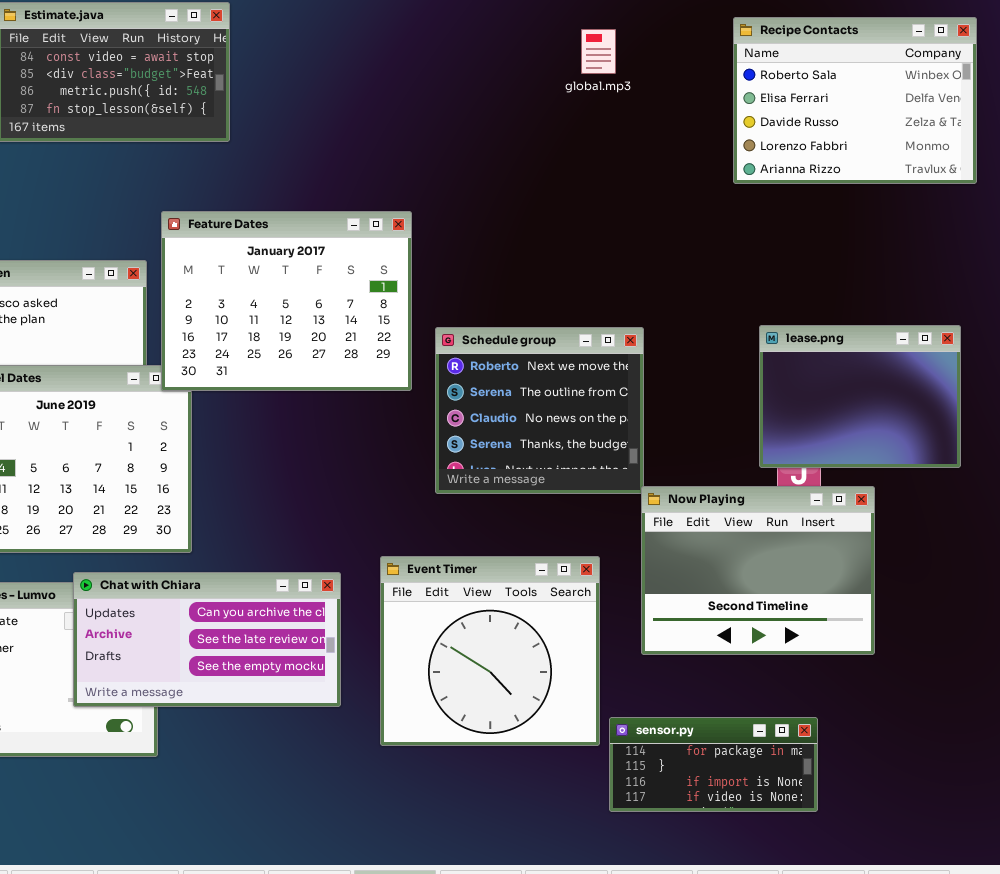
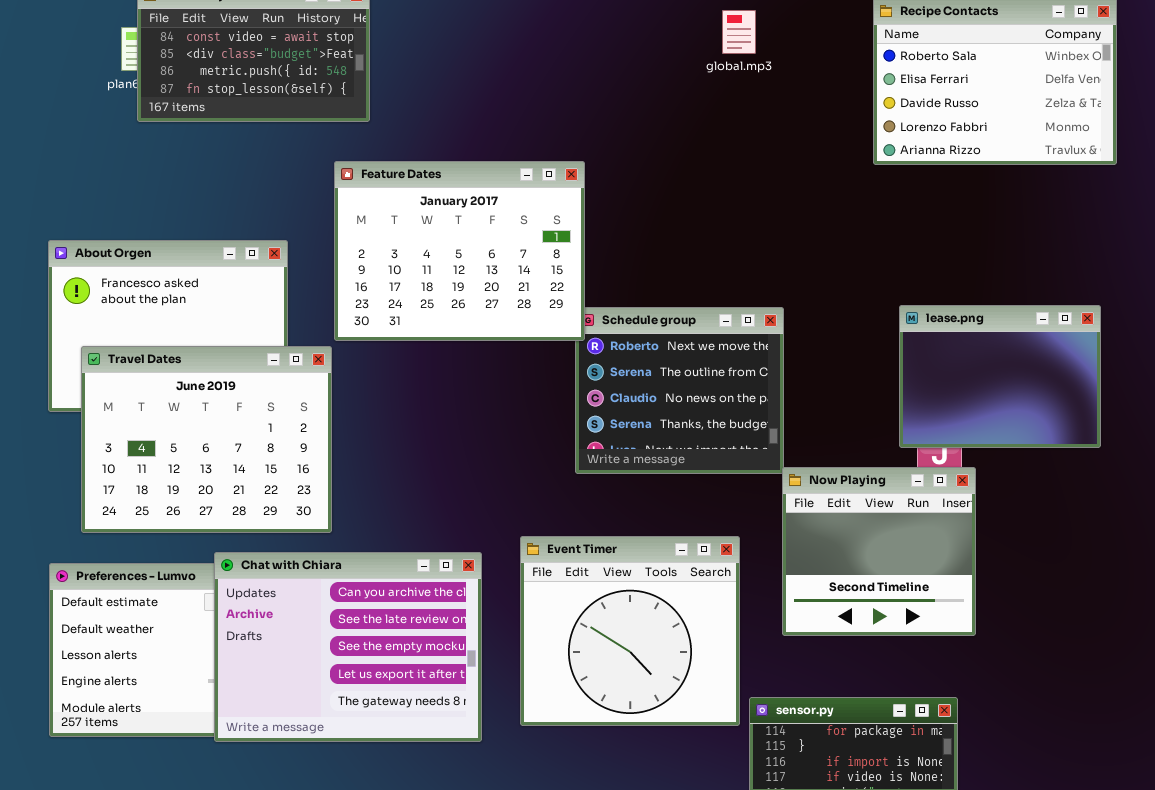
Feature Dates: [161,211,412,391] -> [334,161,585,341], moved
Now Playing: [641,486,875,655] -> [782,467,976,636], resized
Chat with Chiara: [73,572,341,707] -> [214,552,482,742], resized

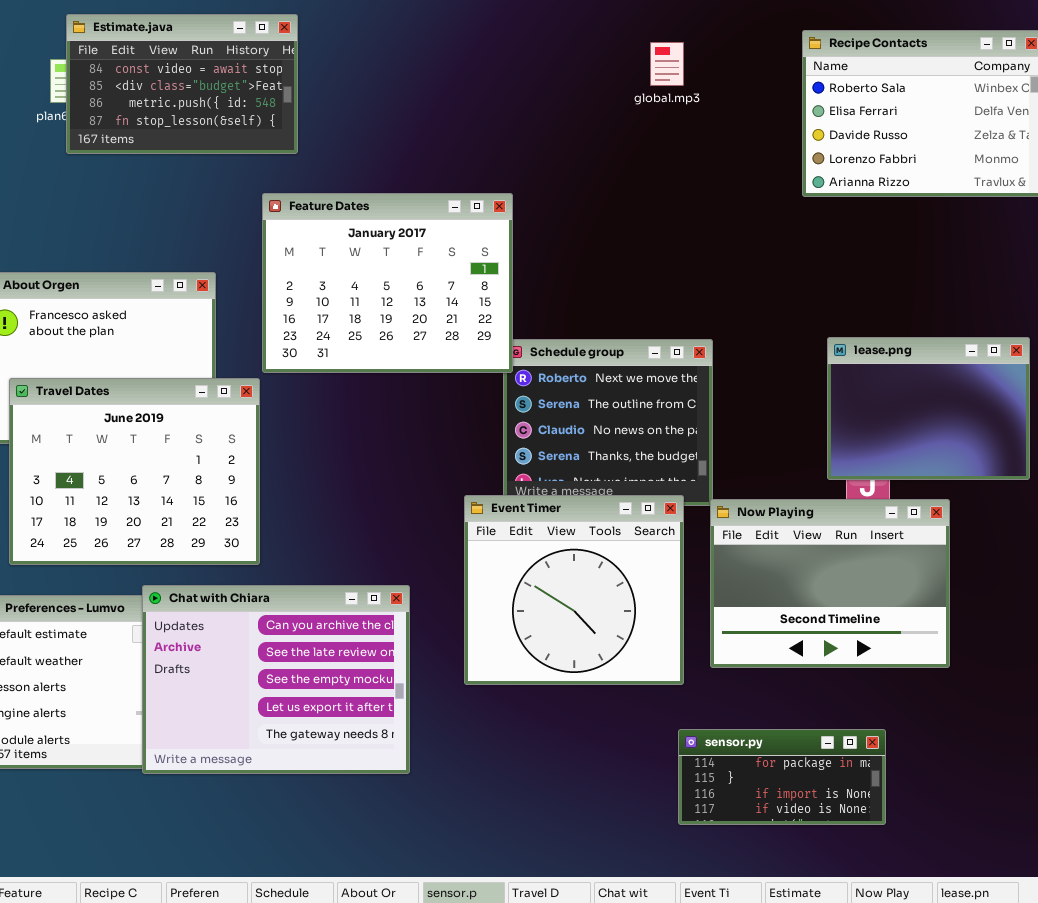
Now Playing: [782,467,976,636] -> [710,499,950,668], resized
Event Timer: [520,536,740,726] -> [464,495,684,685], moved

